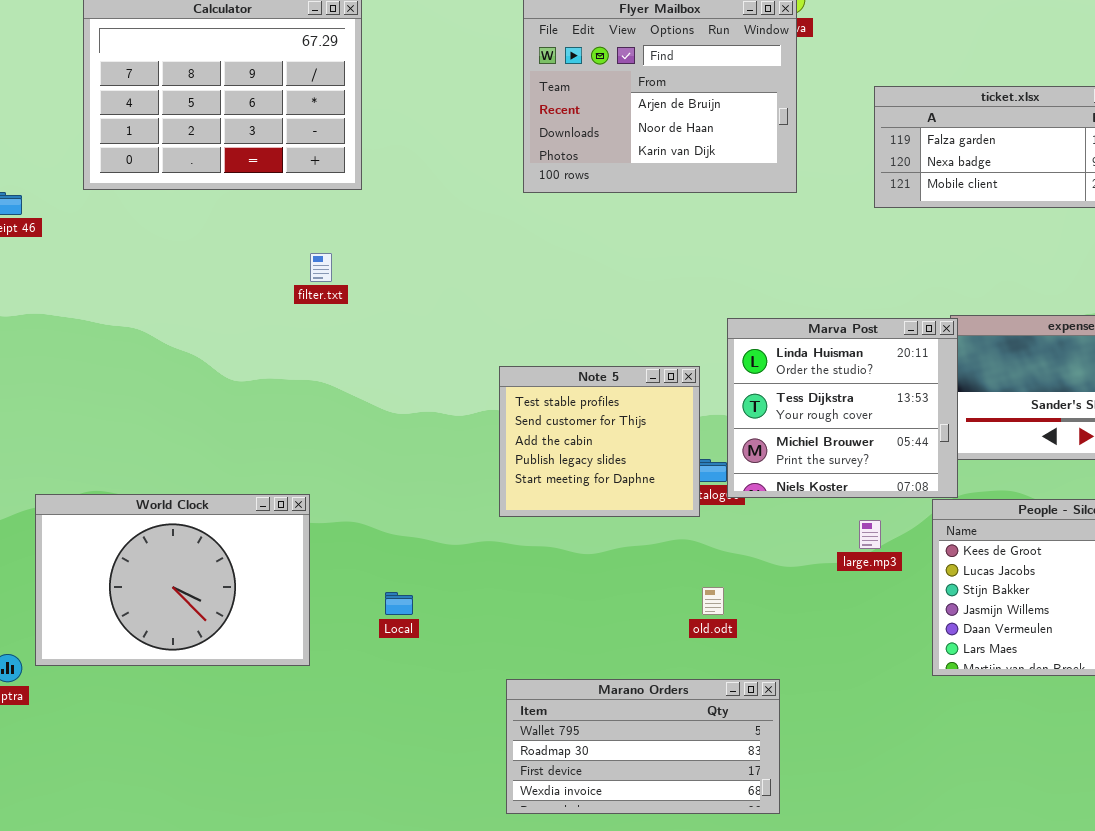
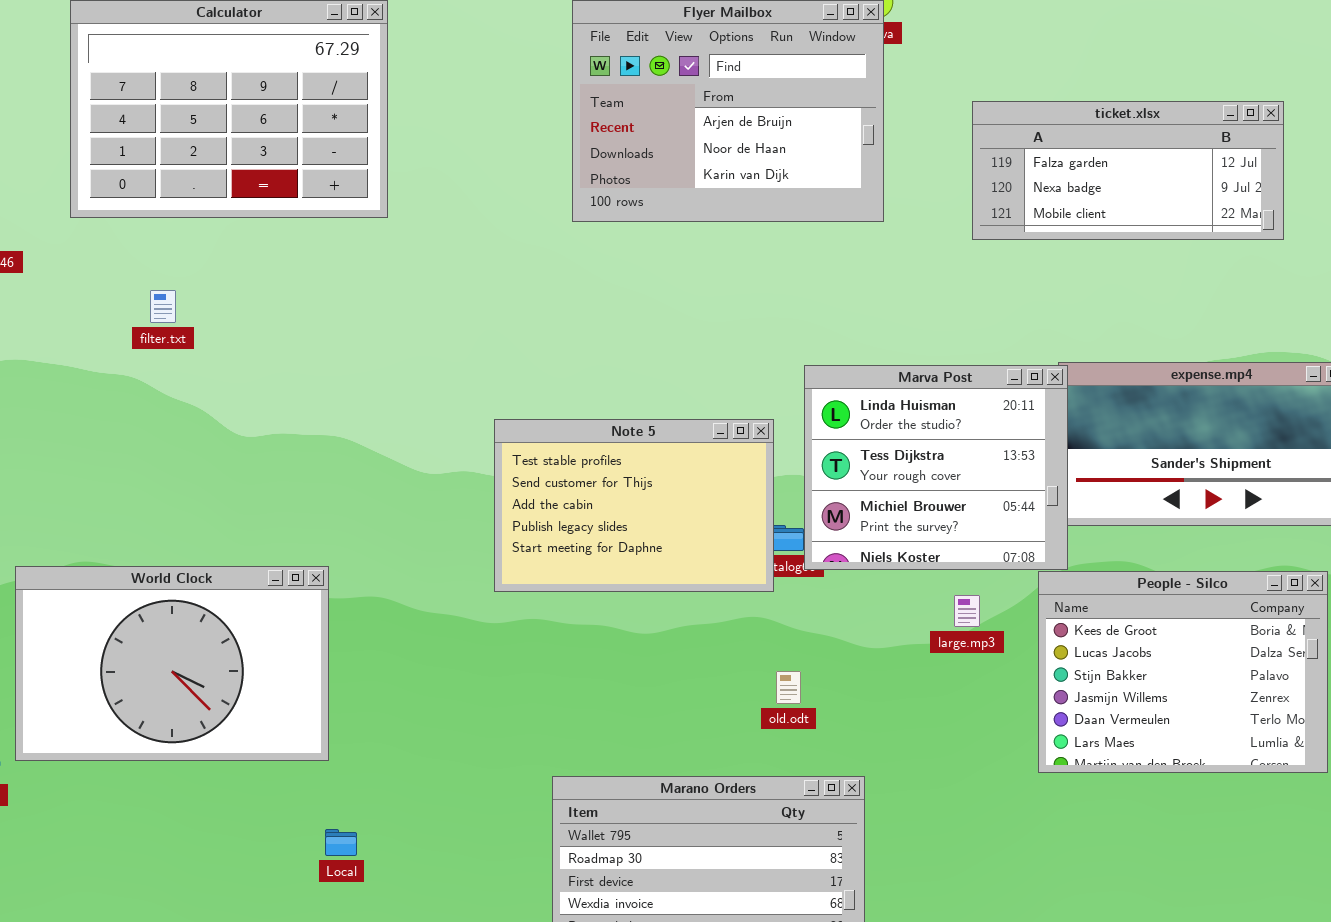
filter.txt: [310,253,332,282] -> [150,290,176,323], moved
Note 5: [499,366,700,517] -> [494,419,774,592], resized
Local: [385,592,413,615] -> [325,829,357,856], moved

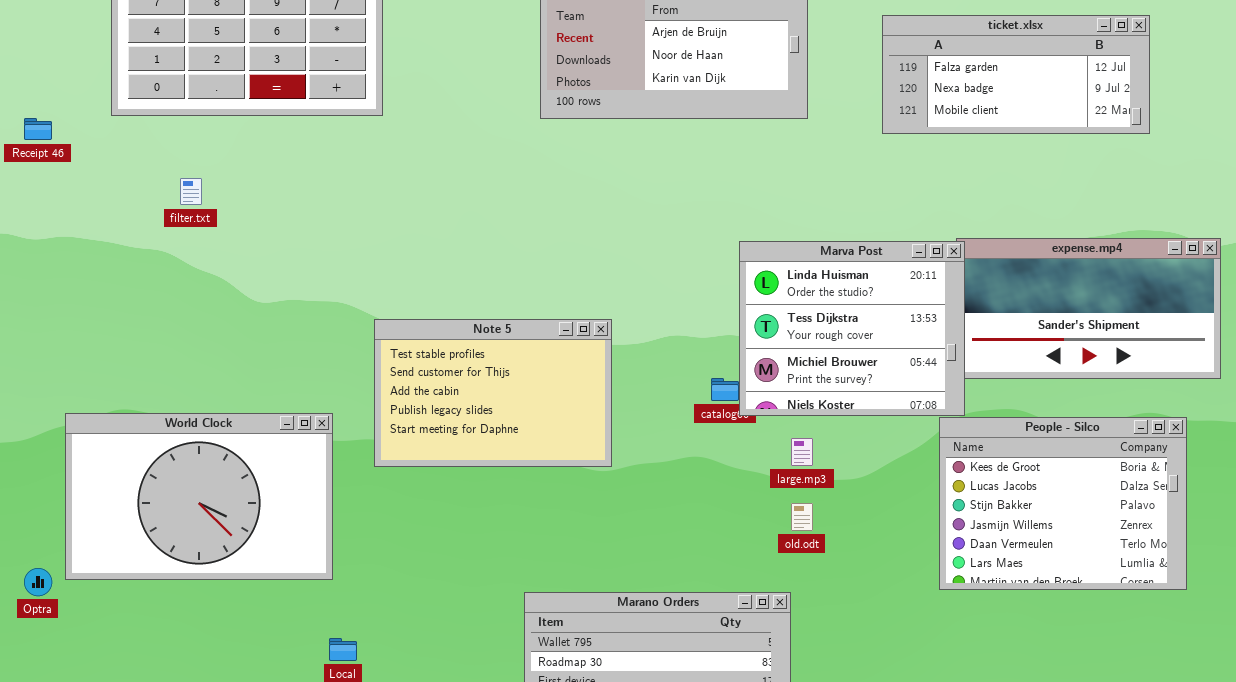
Note 5: [494,419,774,592] -> [374,319,612,467], moved
large.mp3: [954,595,980,627] -> [791,438,813,466], moved
old.odt: [776,671,801,704] -> [791,503,813,531], moved

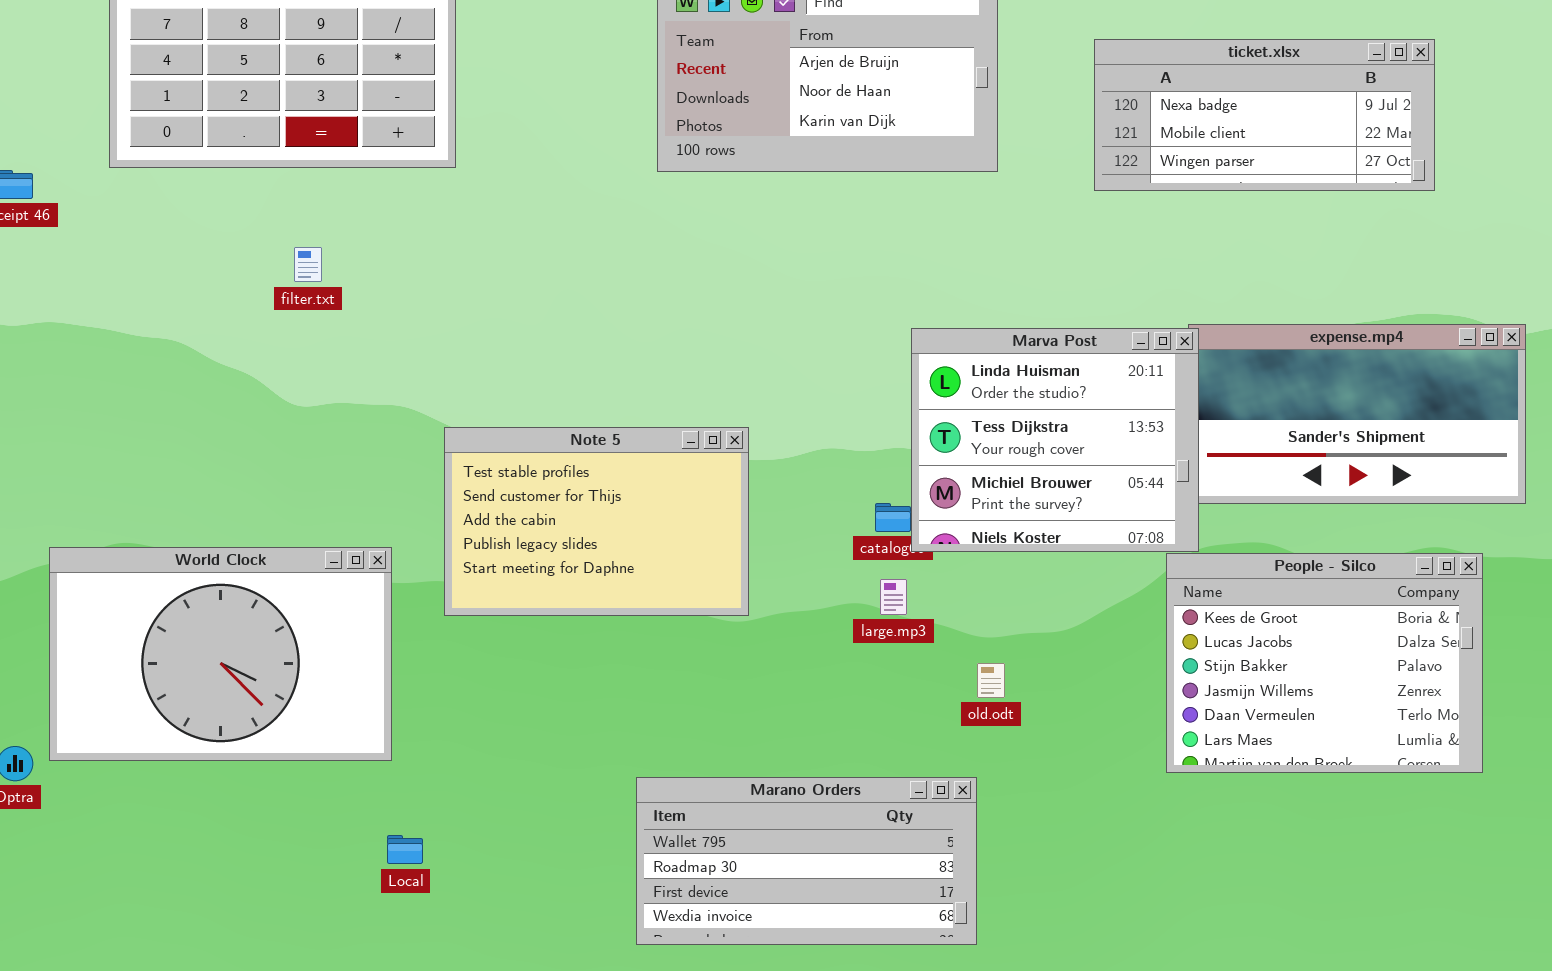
ticket.xlsx: [882,15,1150,134] -> [1094,39,1435,191], scrolled down 1 row
filter.txt: [180,178,202,205] -> [294,247,322,282], moved
large.mp3: [791,438,813,466] -> [880,579,907,615], moved

